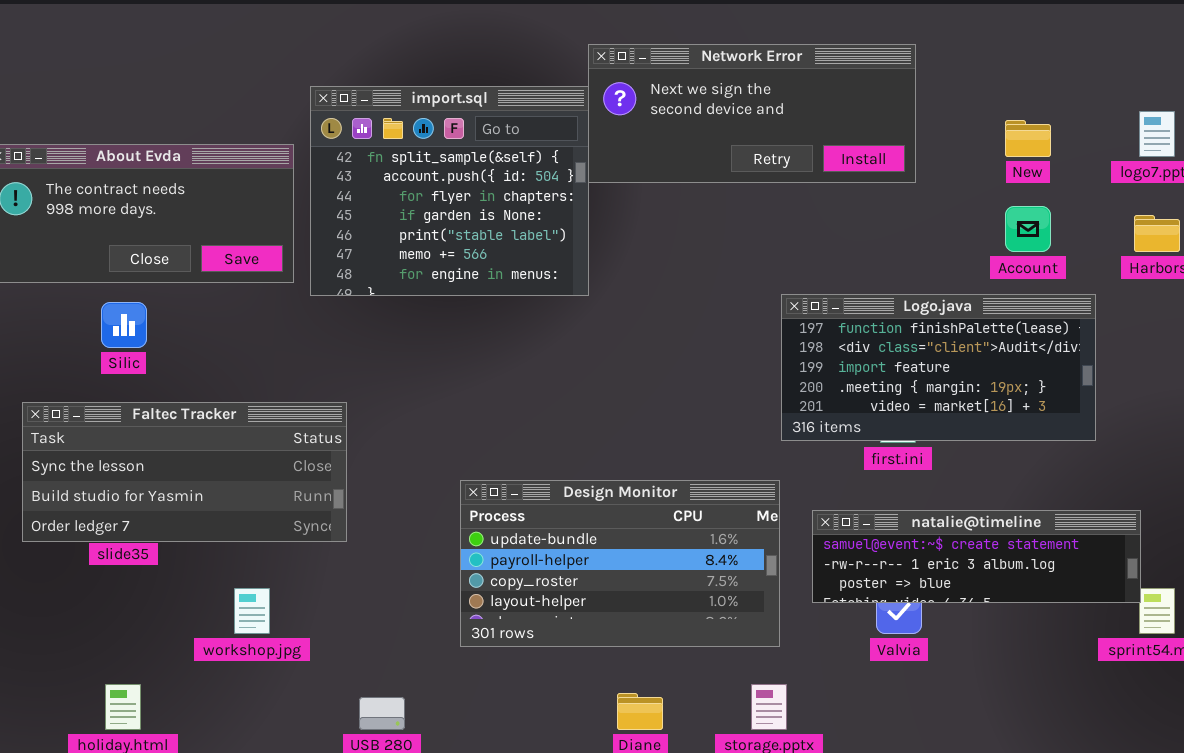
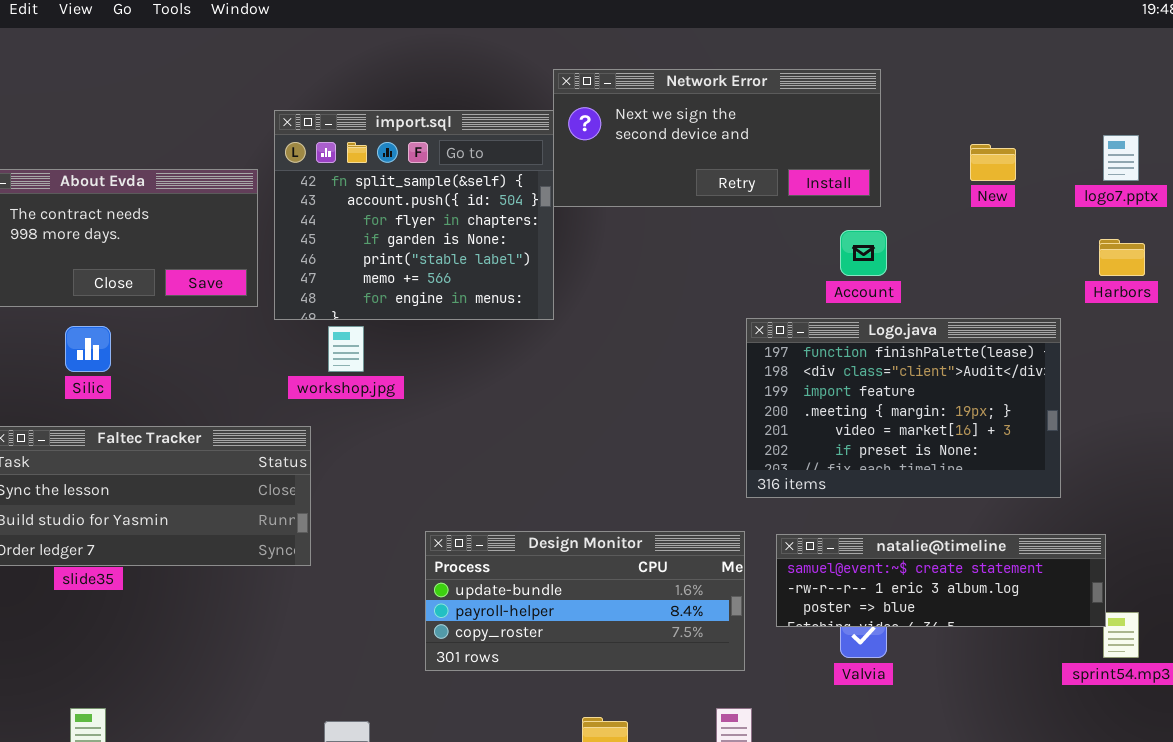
Account: [1005,206,1051,252] -> [840,230,887,276], moved
Logo.java: [781,294,1096,441] -> [746,318,1061,498], resized
Design Monitor: [460,480,780,647] -> [425,531,745,671], resized
workshop.jpg: [234,588,270,634] -> [328,326,364,372], moved

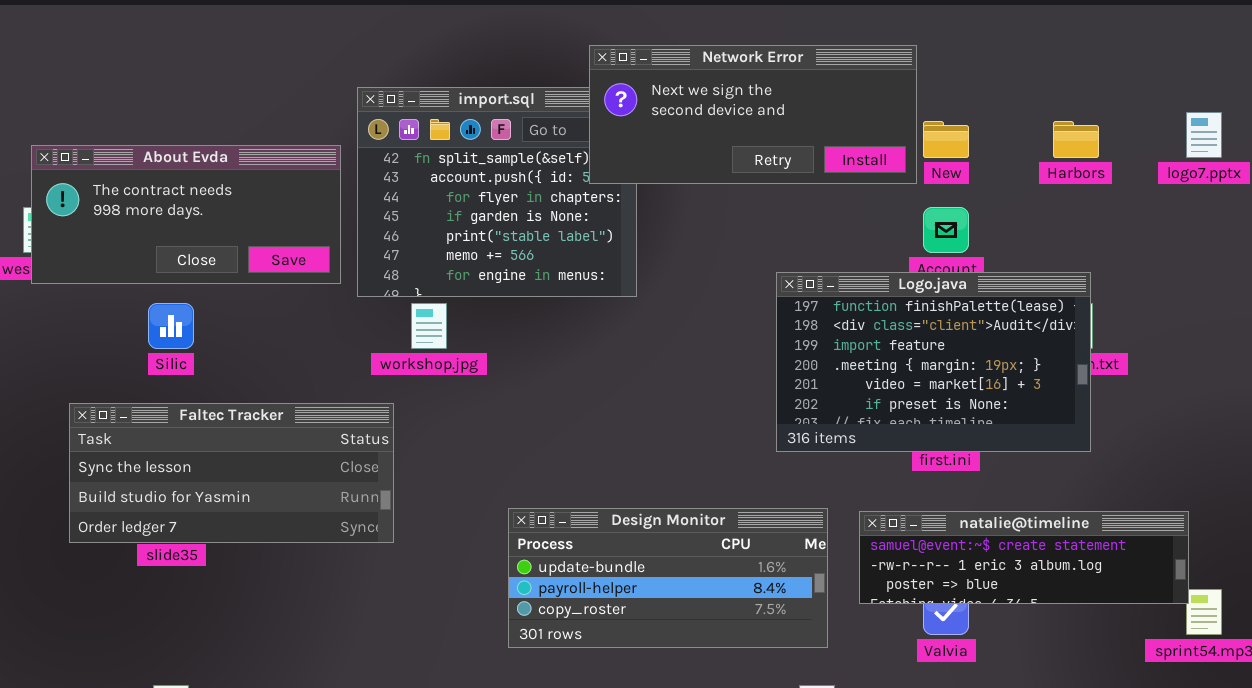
Network Error: [553,69,881,207] -> [589,45,917,184], moved
New: [970,144,1016,181] -> [923,121,969,158], moved
Harbors: [1099,239,1145,276] -> [1053,121,1099,158], moved
Logo.java: [746,318,1061,498] -> [776,272,1091,452], moved

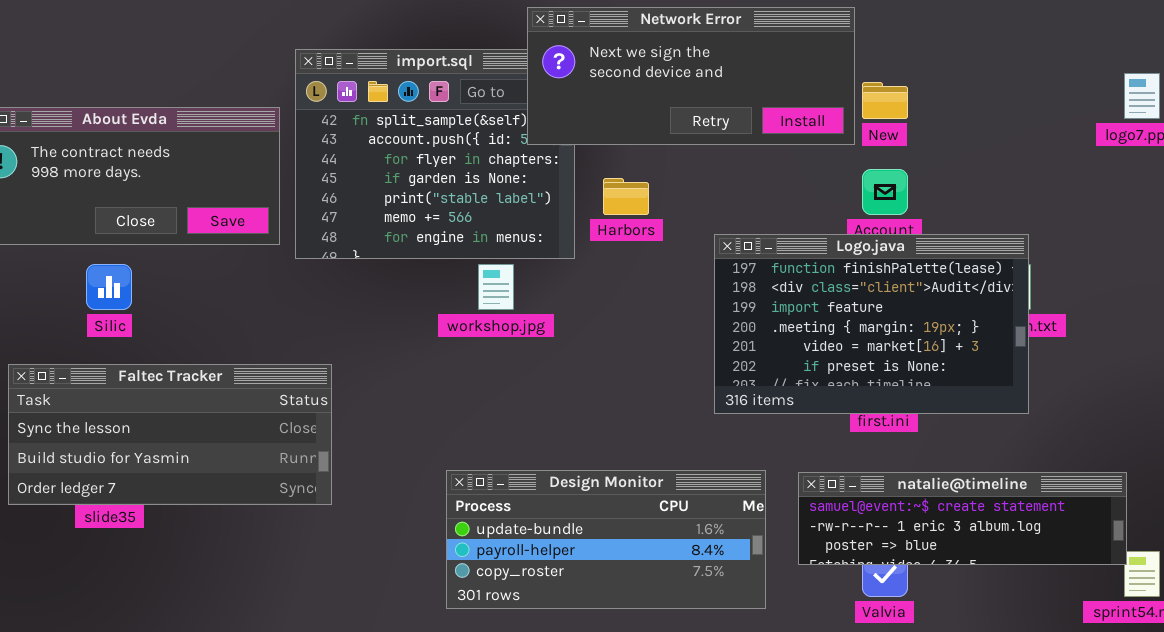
Harbors: [1053,121,1099,158] -> [603,178,649,215], moved
workshop.jpg: [411,303,447,349] -> [478,264,514,310], moved

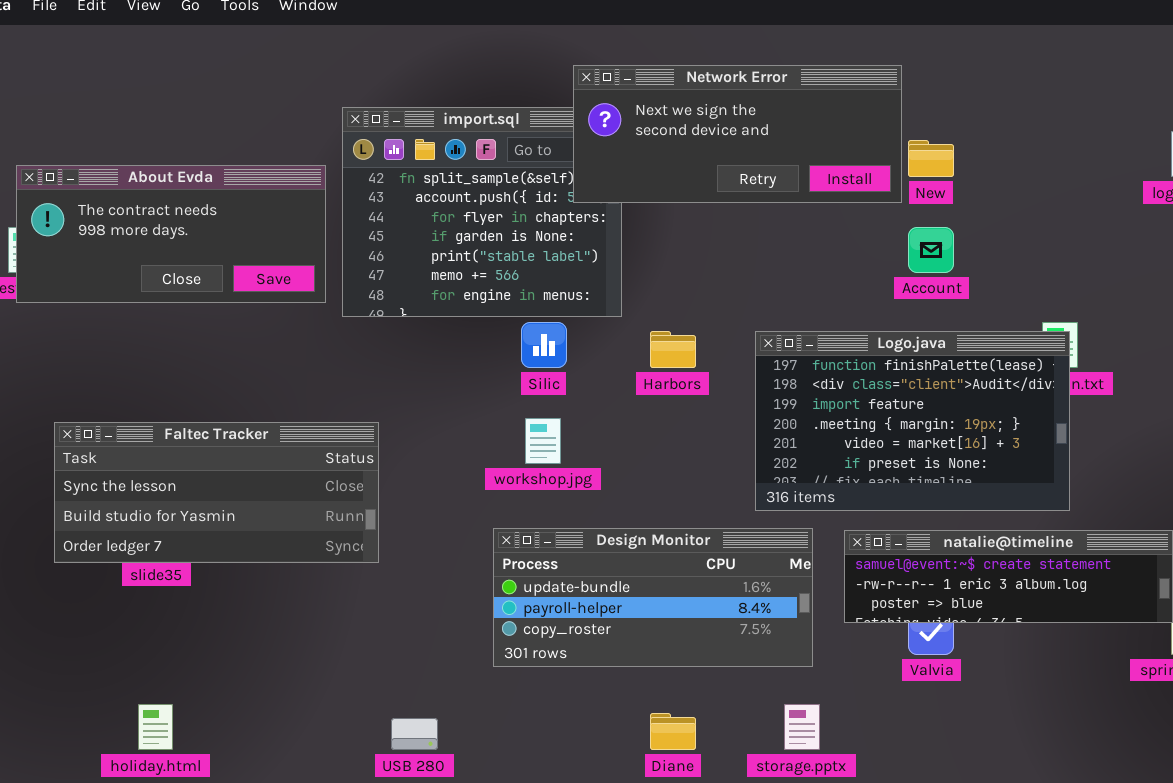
Harbors: [603,178,649,215] -> [650,331,696,368], moved
Logo.java: [714,234,1029,414] -> [755,331,1070,511], moved
Silic: [86,264,132,310] -> [521,322,567,368], moved
workshop.jpg: [478,264,514,310] -> [525,418,561,464], moved

